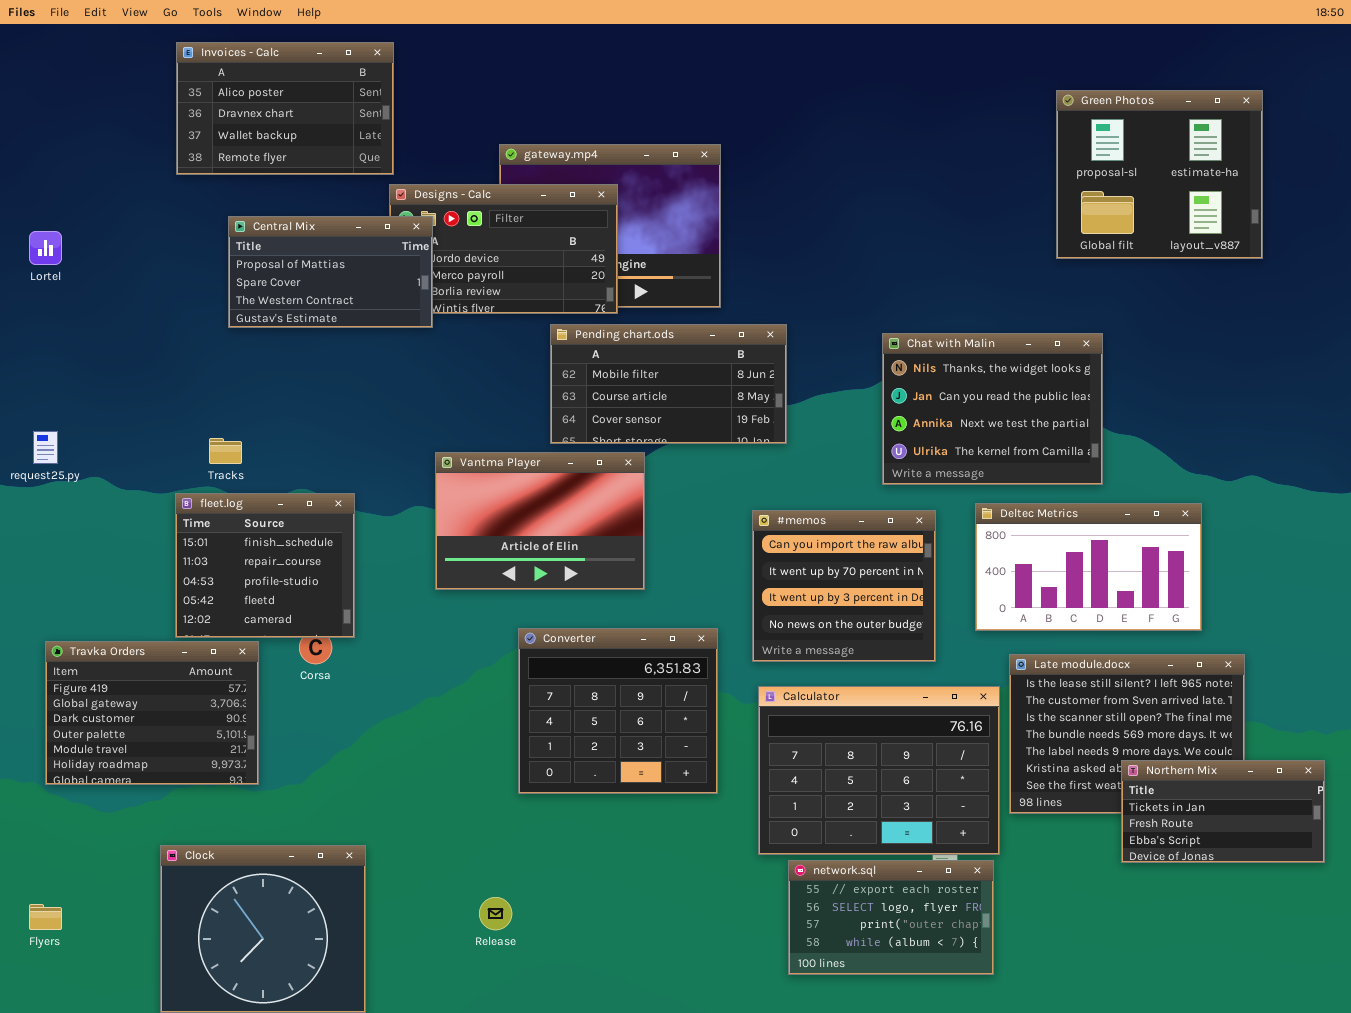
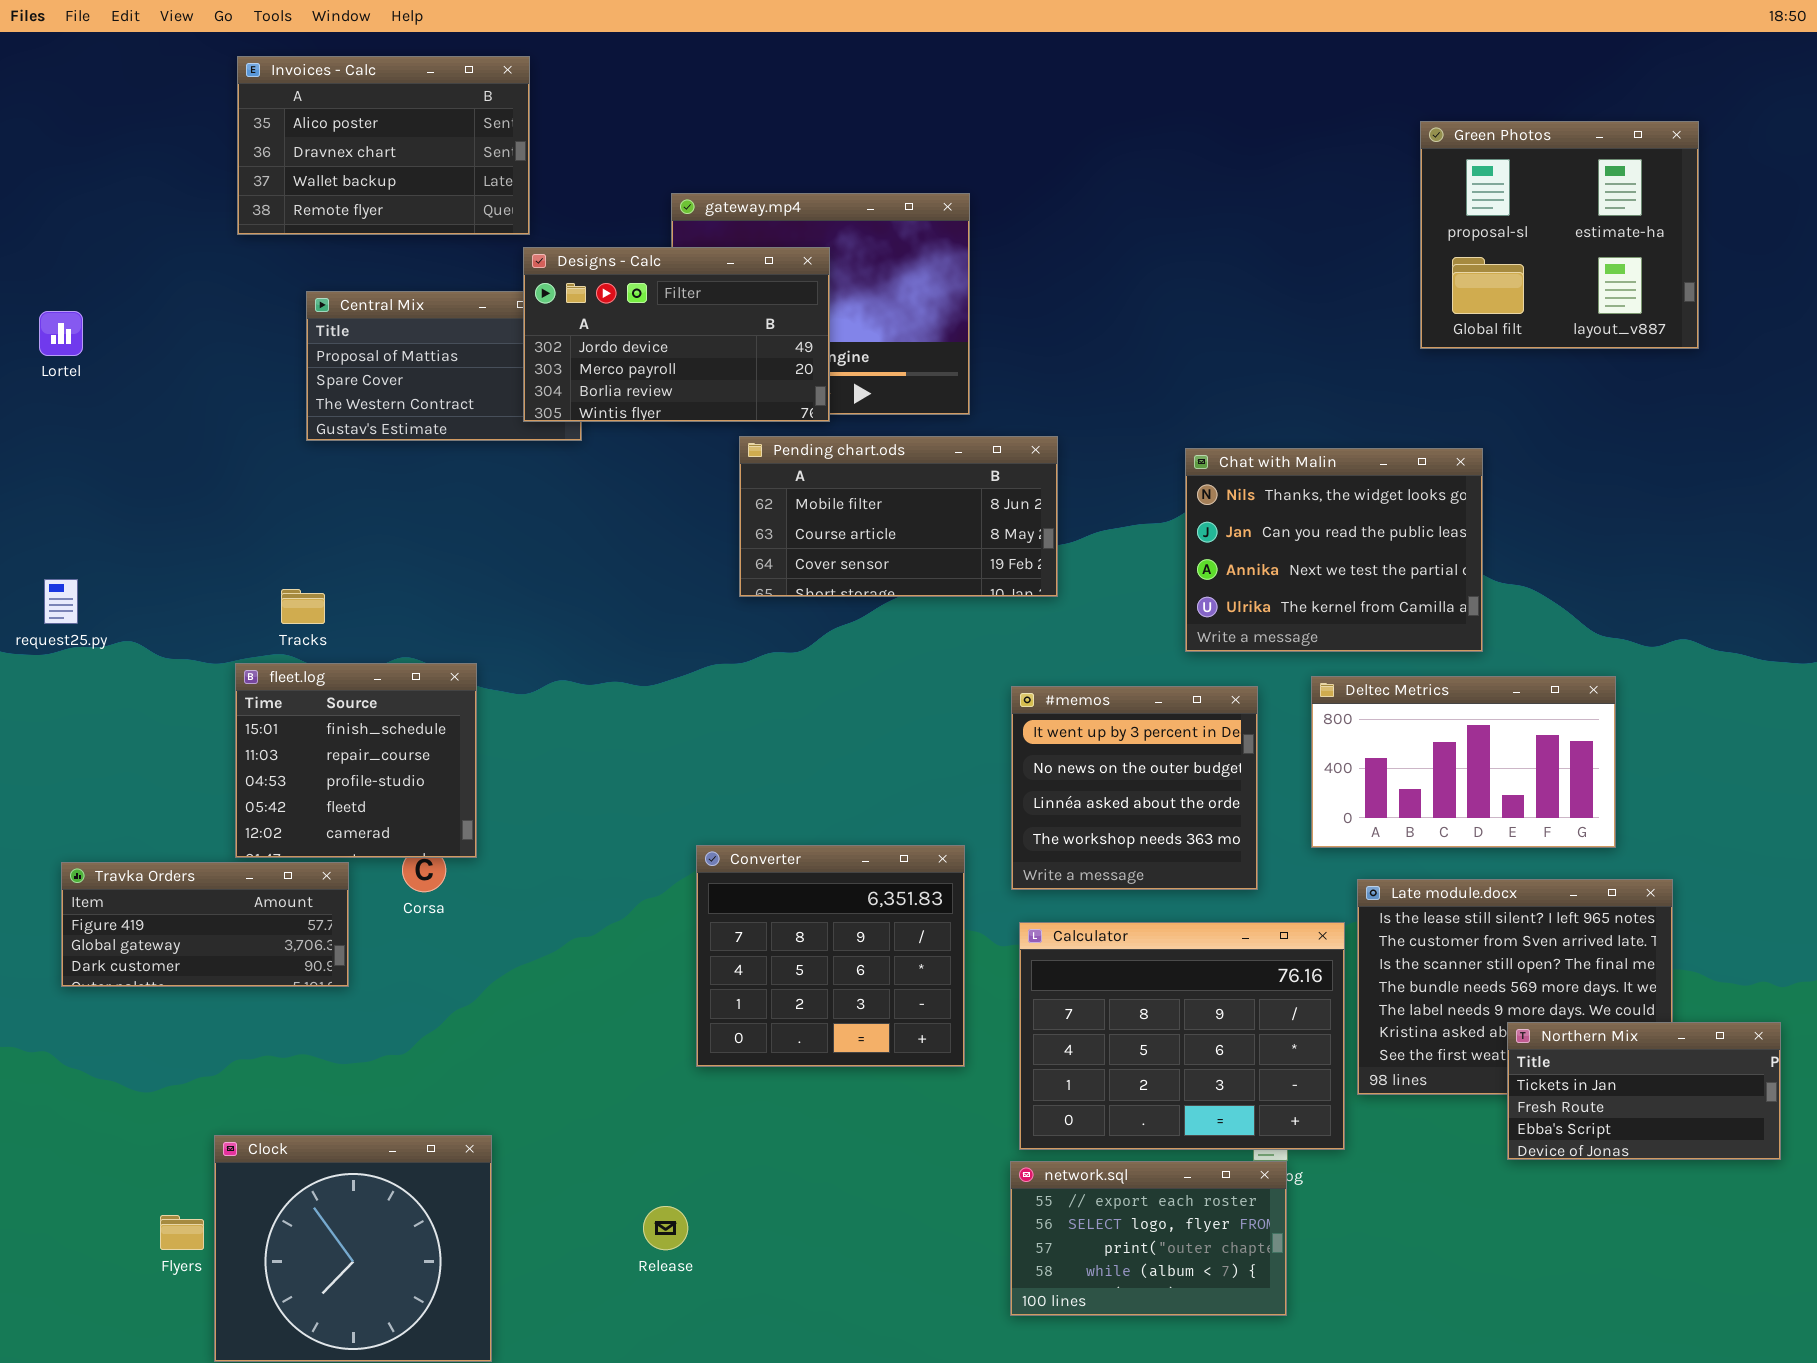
Designs - Calc: [389,184,618,314] -> [523,247,830,422], raised
Vantma Player: [435,452,645,590] -> none, closed
#memos: [752,510,936,662] -> [1011,686,1258,890], scrolled down 2 rows
Travka Orders: [45,641,259,785] -> [61,862,349,987], resized
network.sql: [788,860,994,975] -> [1010,1161,1287,1316], moved
Flyers: [29,904,62,930] -> [160,1215,204,1250], moved

